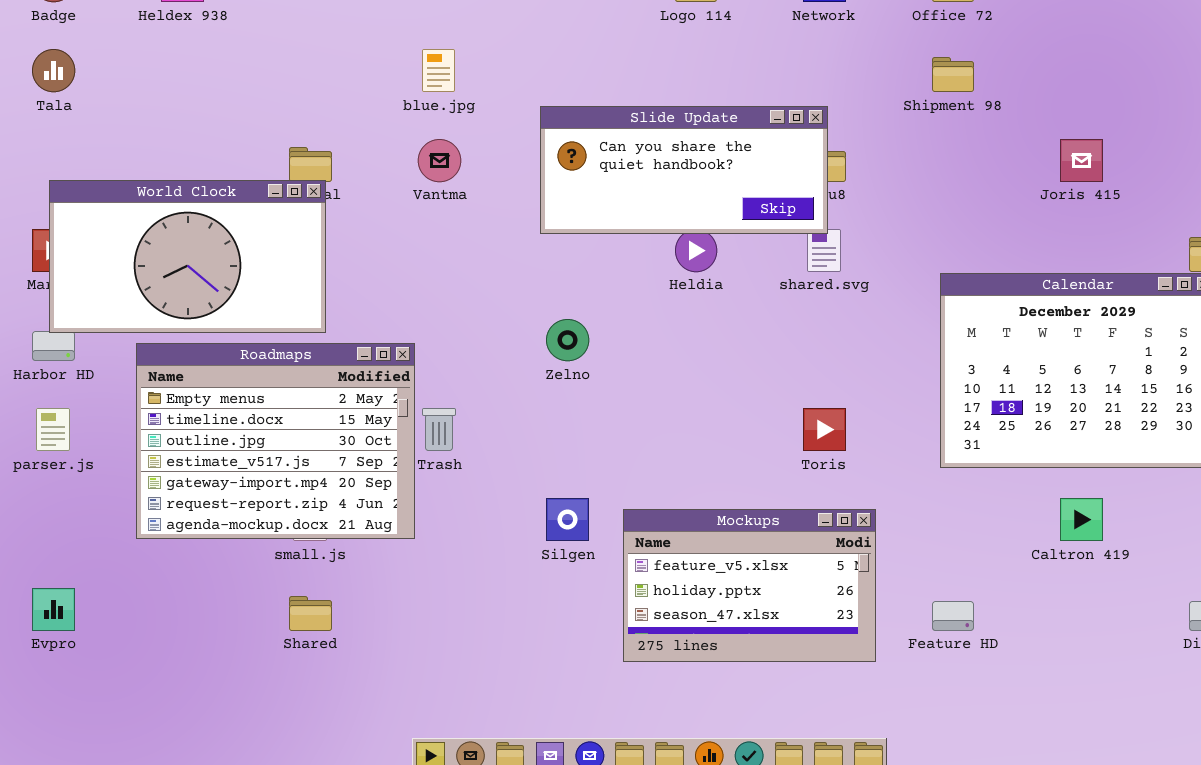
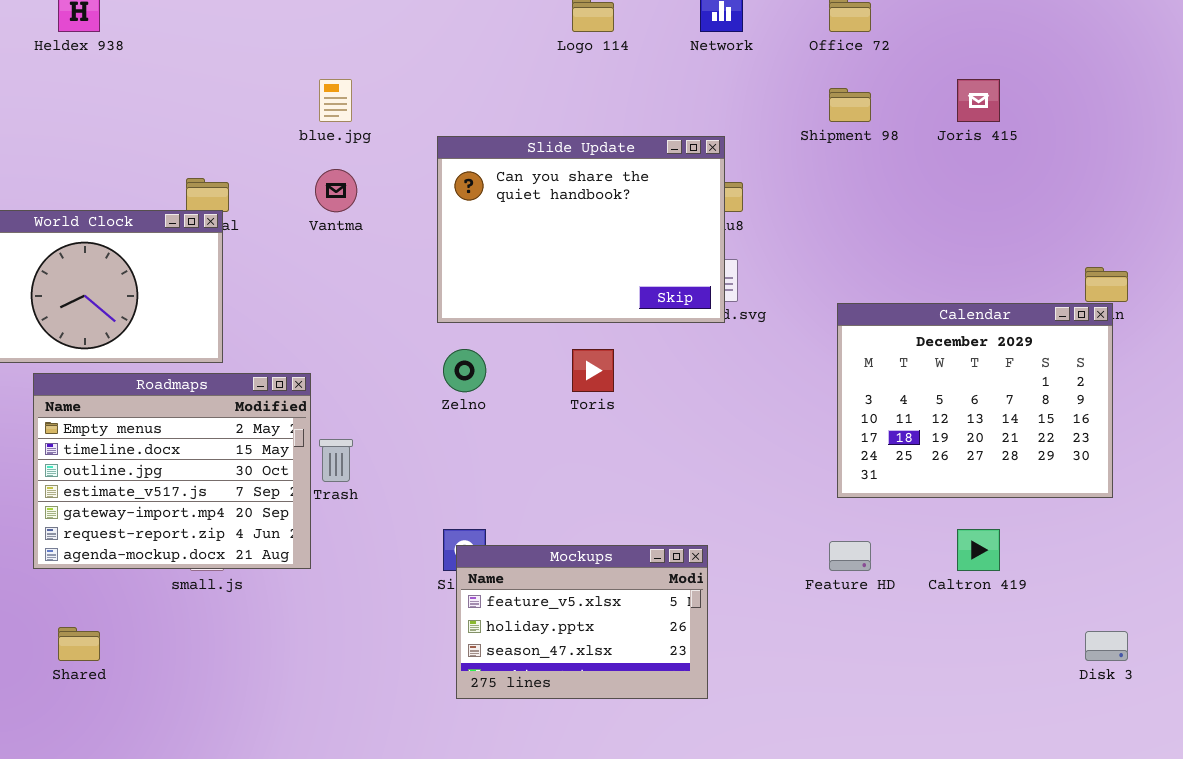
Slide Update: [540,106,828,234] -> [437,136,725,323], resized
Joris 415: [1060,139,1103,182] -> [957,79,1000,122], moved
Toris: [803,408,846,451] -> [572,349,614,392], moved
Mockups: [623,509,876,662] -> [456,545,708,699], moved
Shared: [289,596,332,631] -> [58,627,100,661], moved
Feature HD: [932,601,974,631] -> [829,541,871,571], moved

